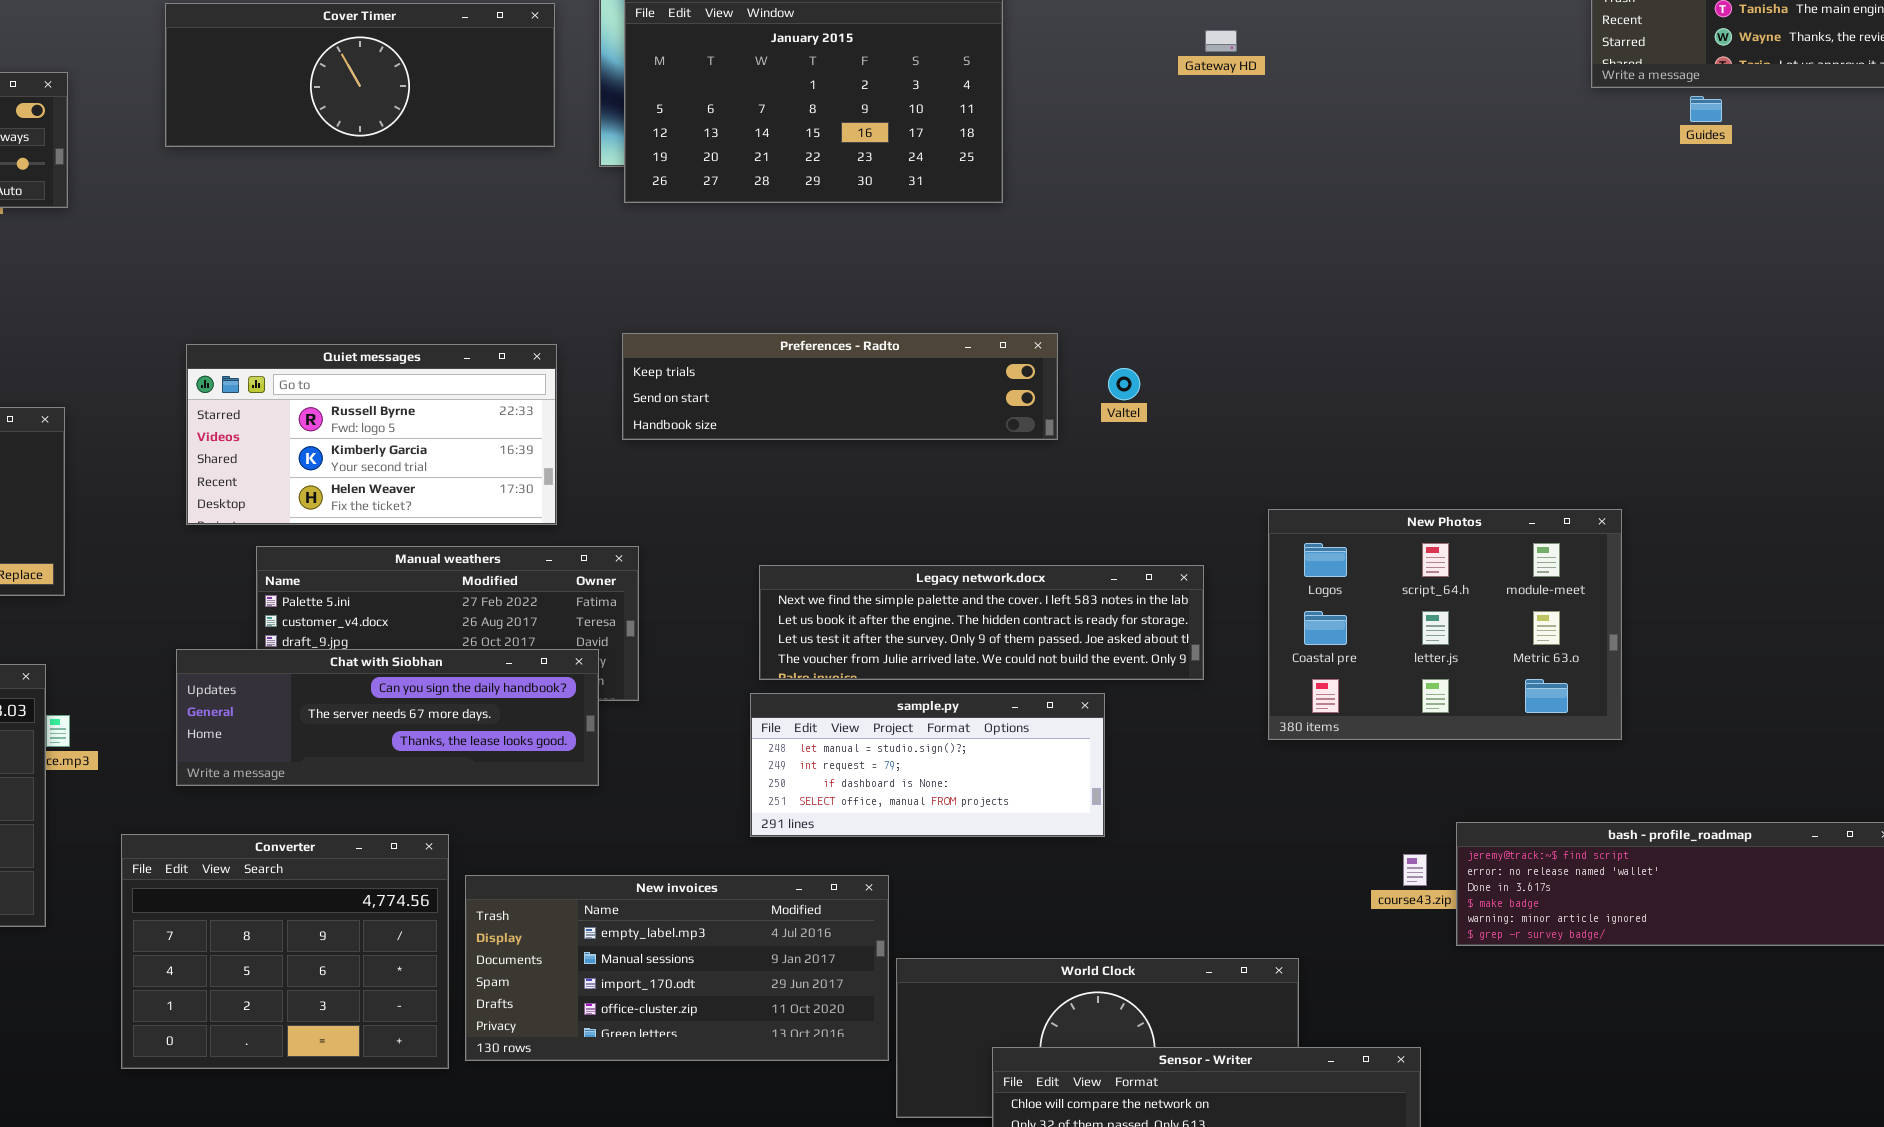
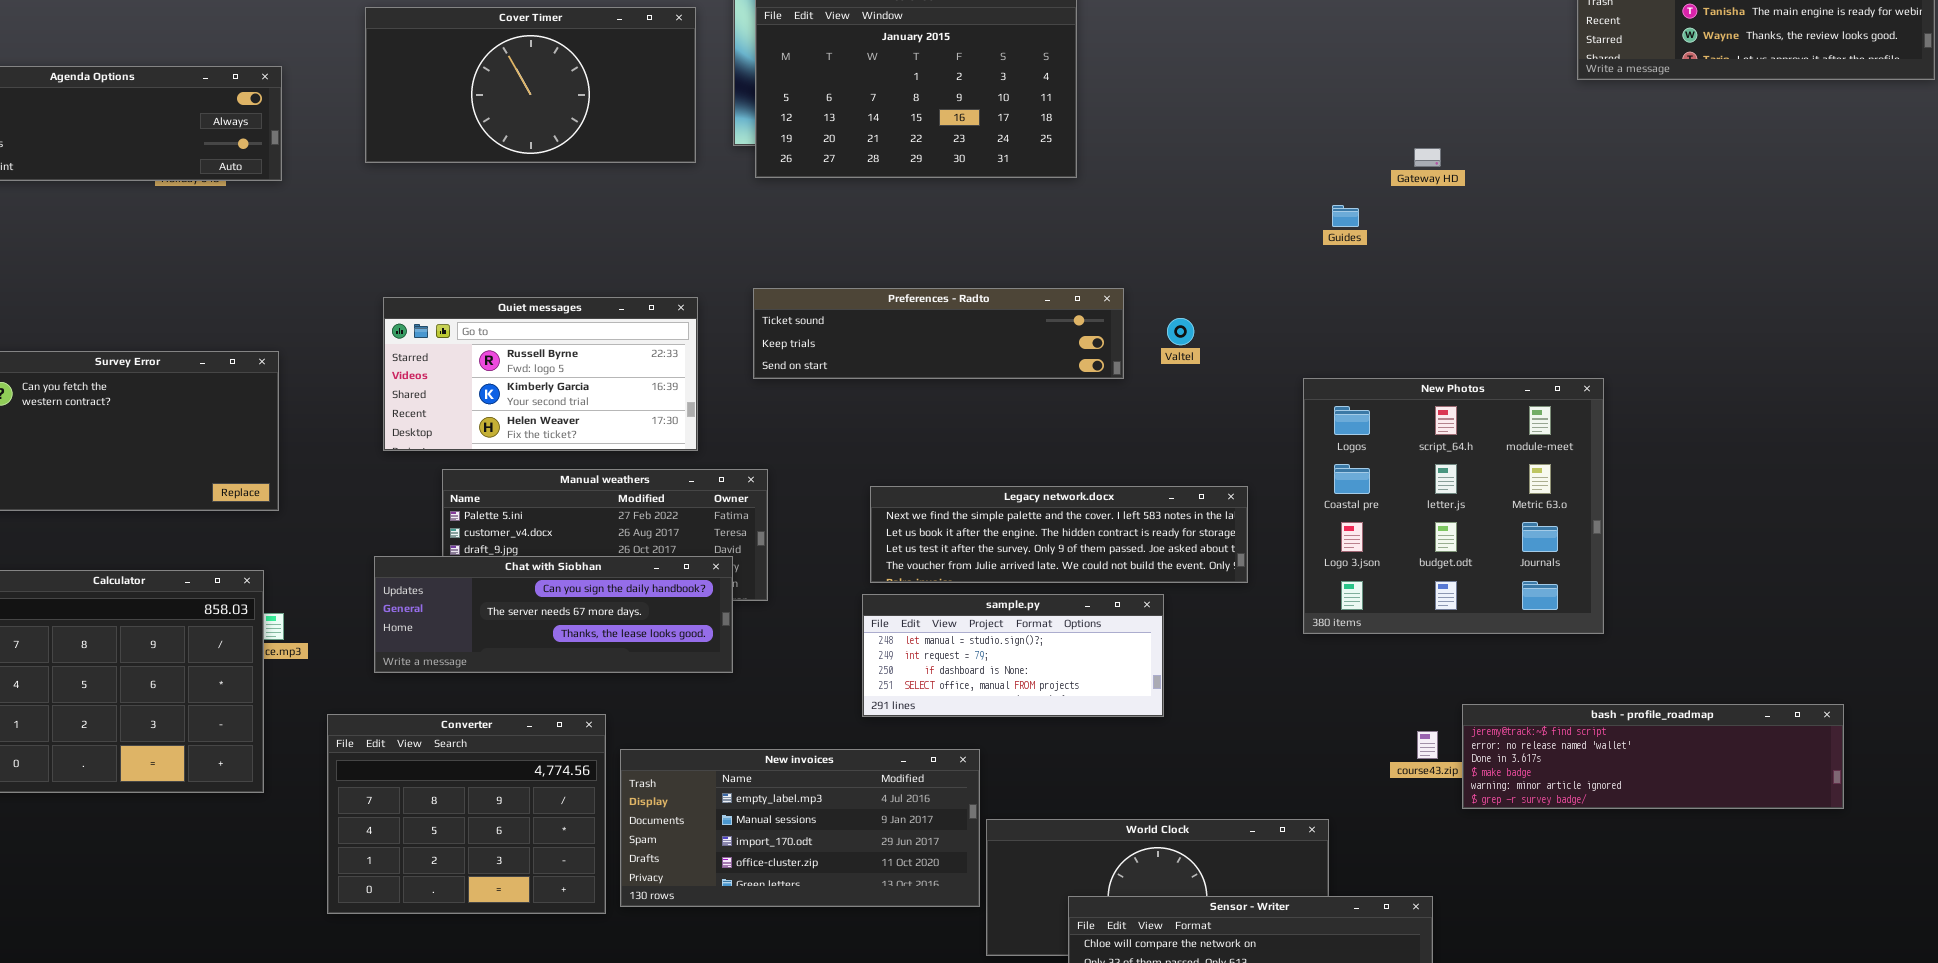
Cover Timer: [165,3,555,147] -> [365,7,696,163], resized
Gateway HD: [1205,30,1237,52] -> [1414,148,1441,167], moved
Guides: [1690,96,1722,122] -> [1332,205,1359,227], moved
Preferences - Radto: [622,333,1058,440] -> [753,288,1124,379], scrolled up 1 row
New Photos: [1268,509,1622,740] -> [1303,378,1604,634], resized

